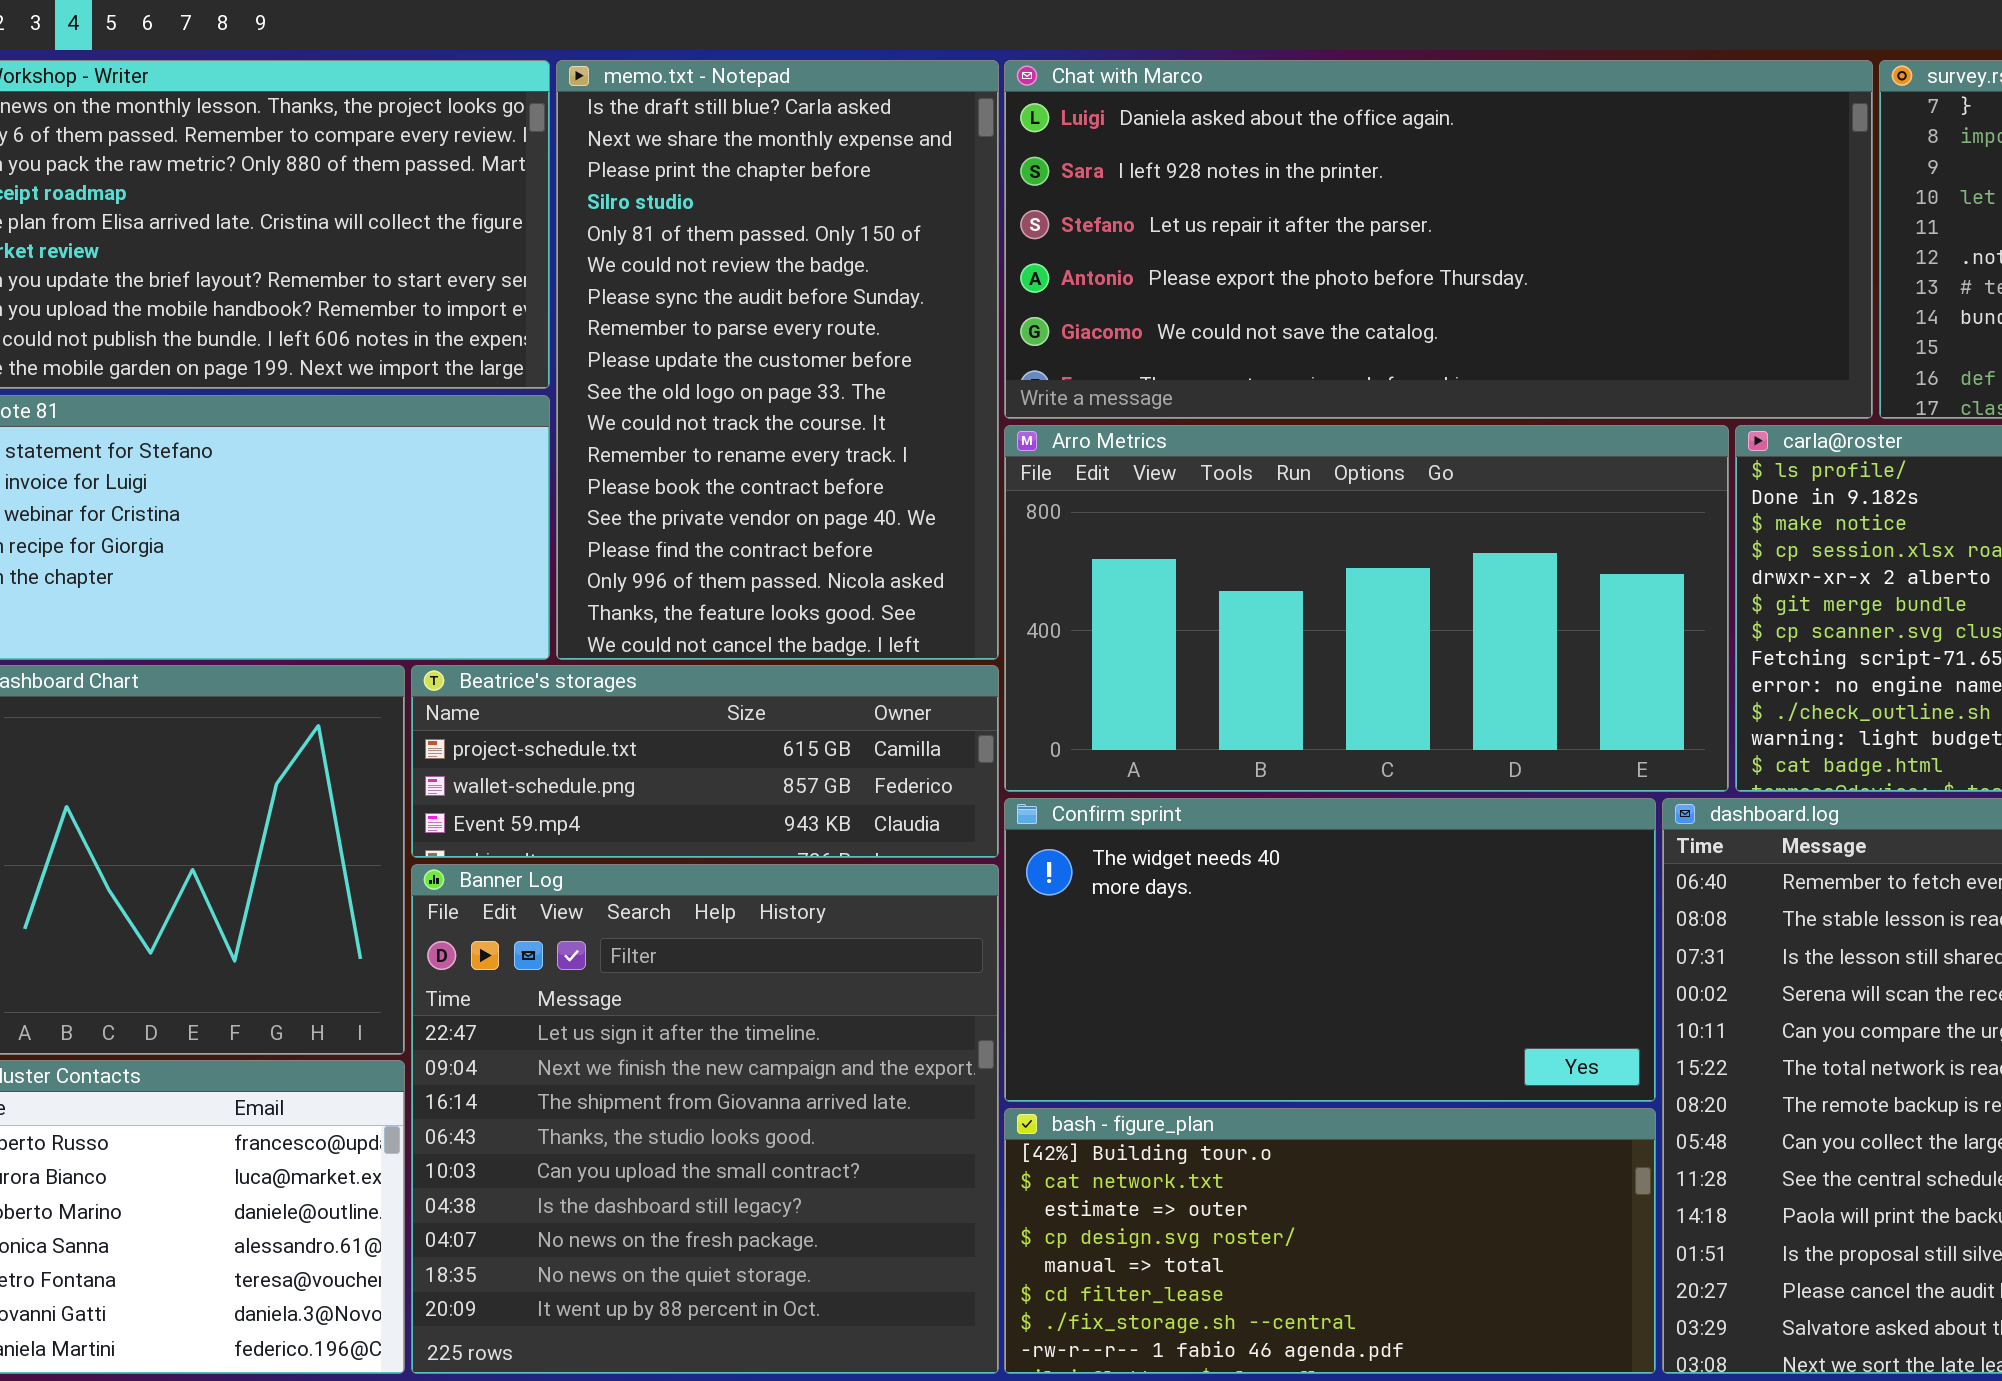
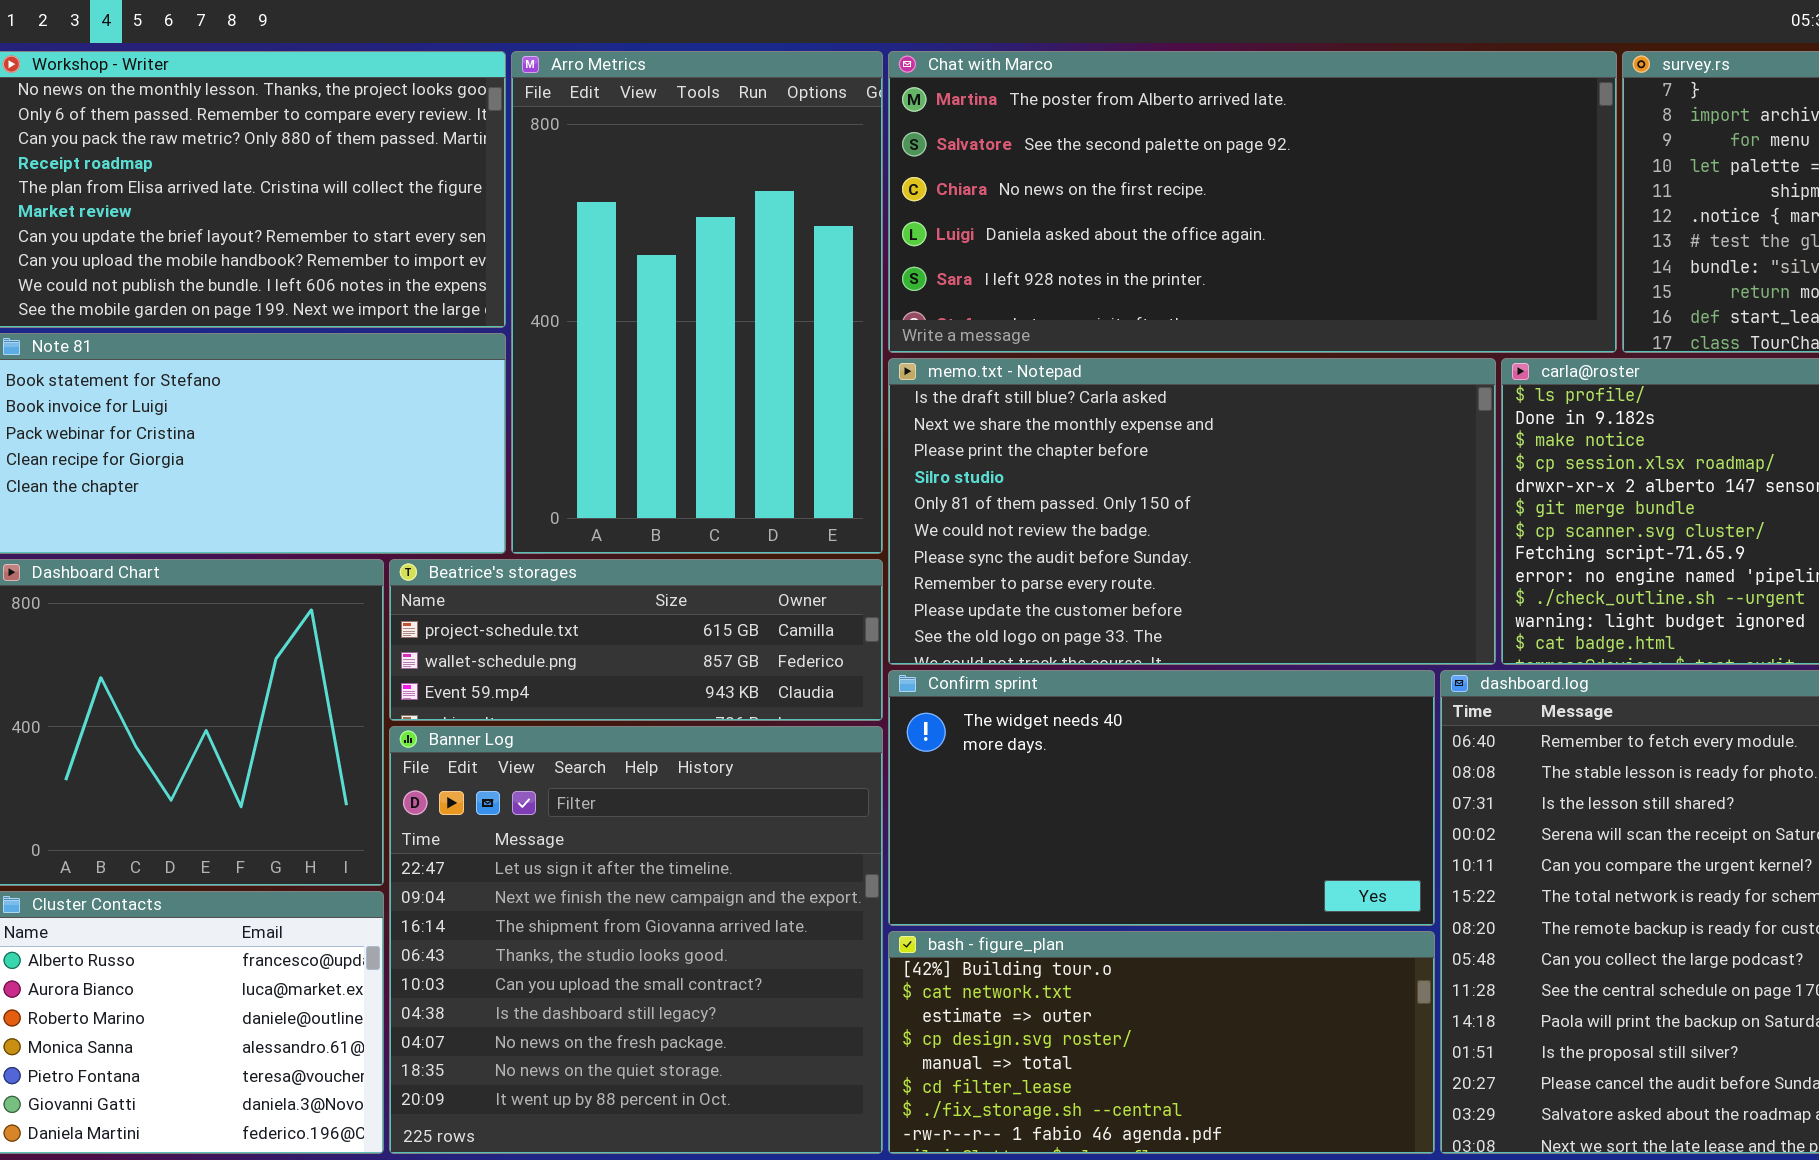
memo.txt - Notepad: [556,60,999,660] -> [888,358,1496,665], moved, resized
Chat with Marco: [1004,60,1873,419] -> [888,51,1617,353], scrolled up 3 rows
Arro Metrics: [1004,425,1729,792] -> [511,51,883,554], moved, resized

